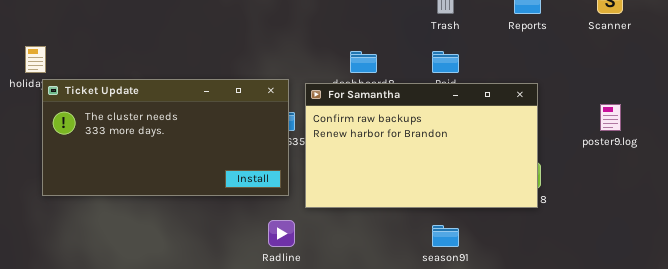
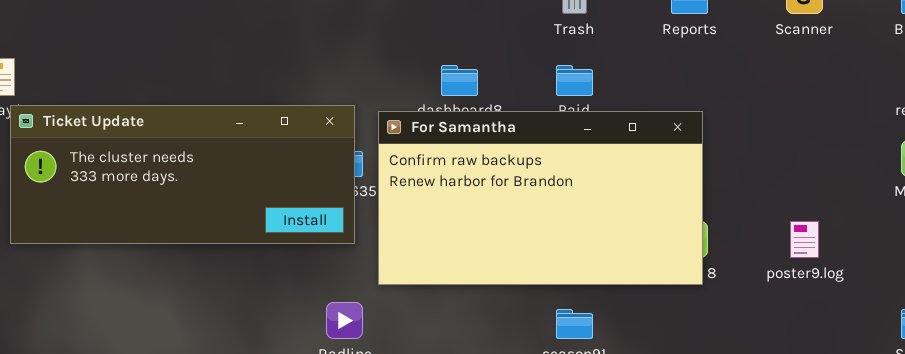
Ticket Update: [42,79,289,196] -> [10,105,355,244], resized
poster9.log: [600,104,621,131] -> [790,221,819,258], moved

